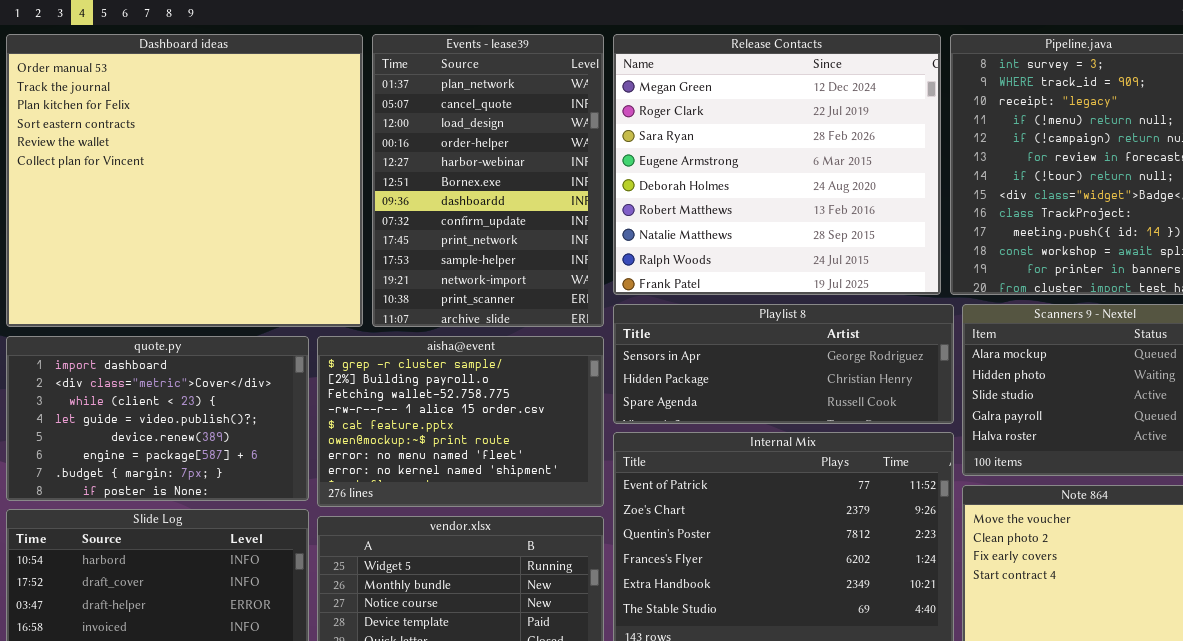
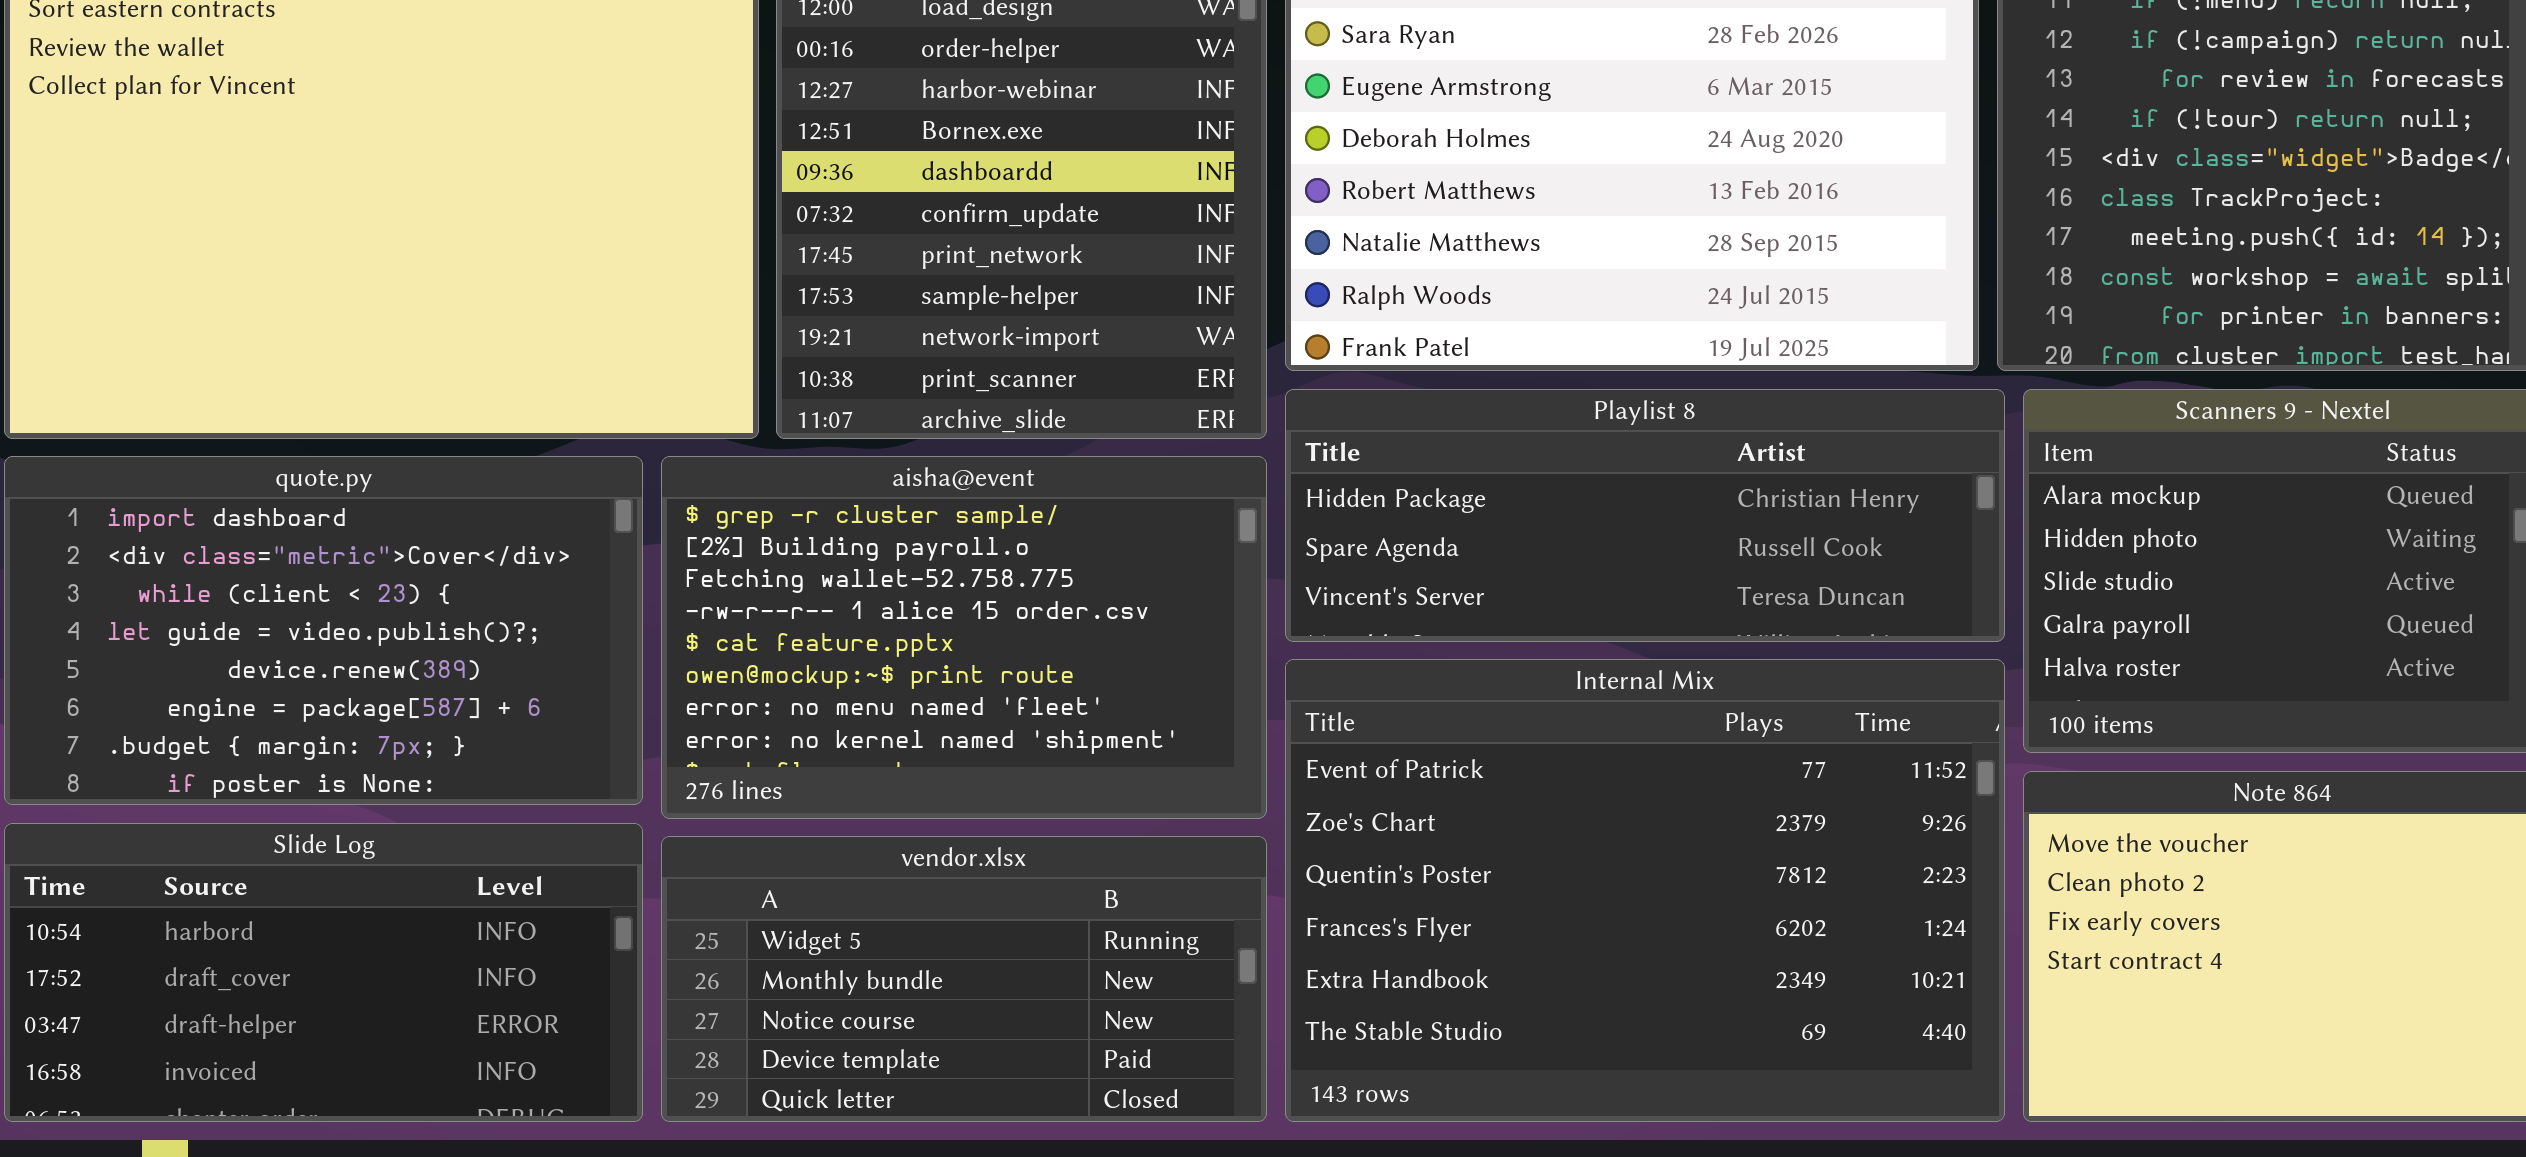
Playlist 8: [613,304,954,424] -> [1285,389,2005,642], scrolled down 1 row

